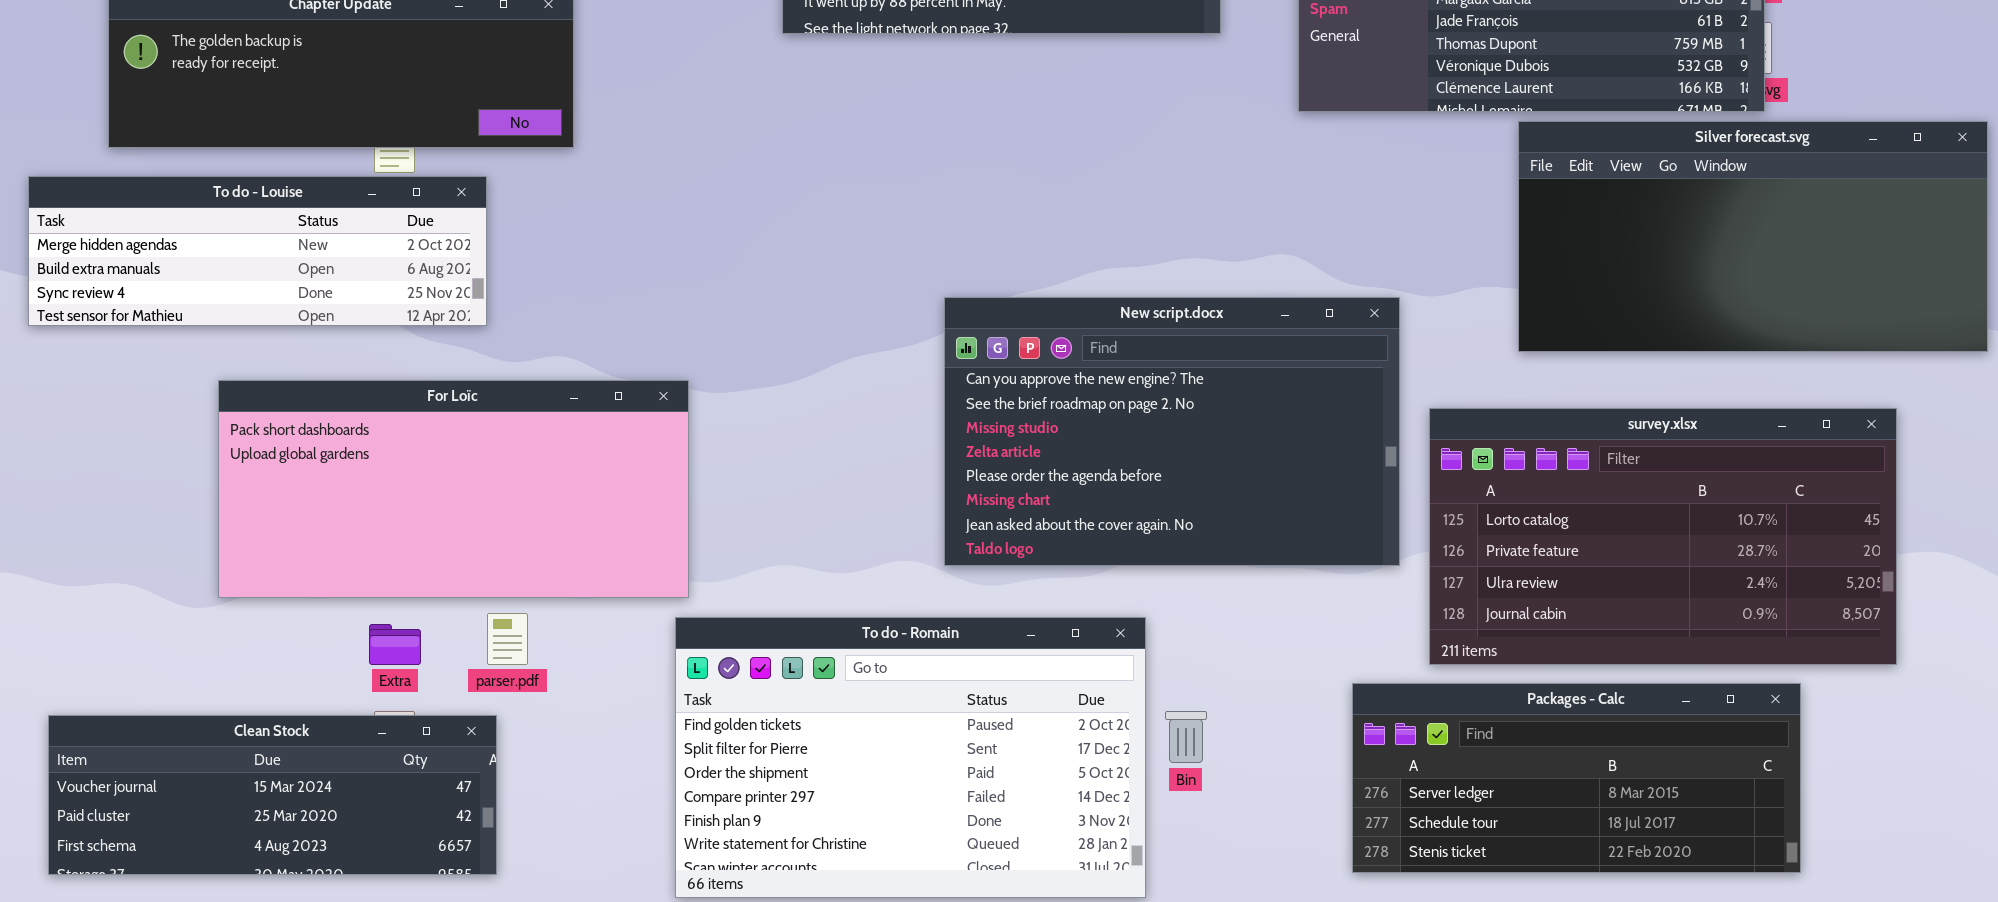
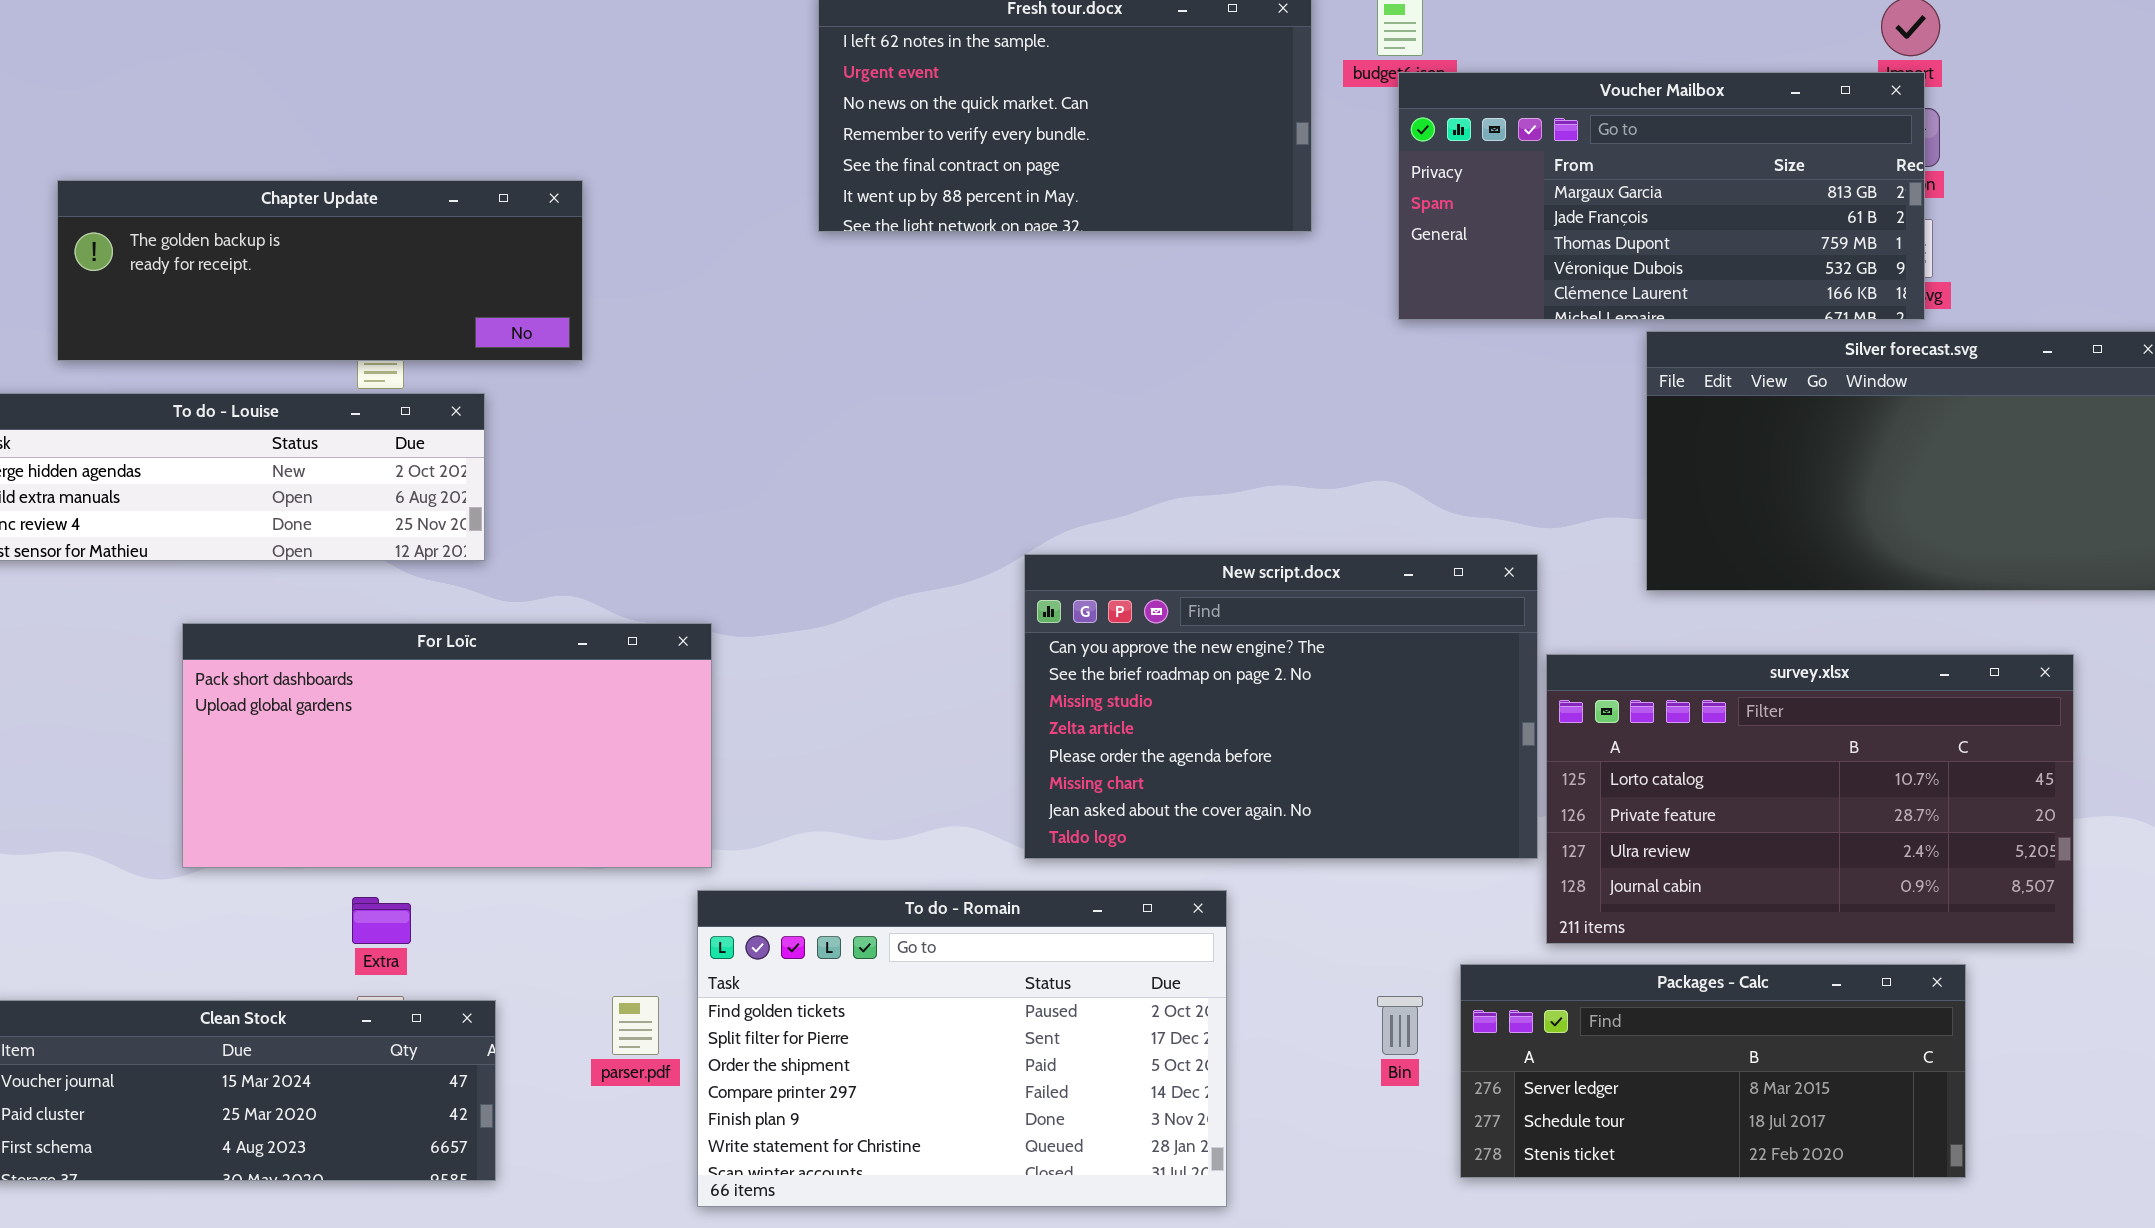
New script.docx: [944,297,1400,566] -> [1024,554,1538,859], moved
parser.pdf: [487,613,528,665] -> [612,996,659,1055], moved
Bin: [1165,711,1207,763] -> [1377,996,1423,1055], moved

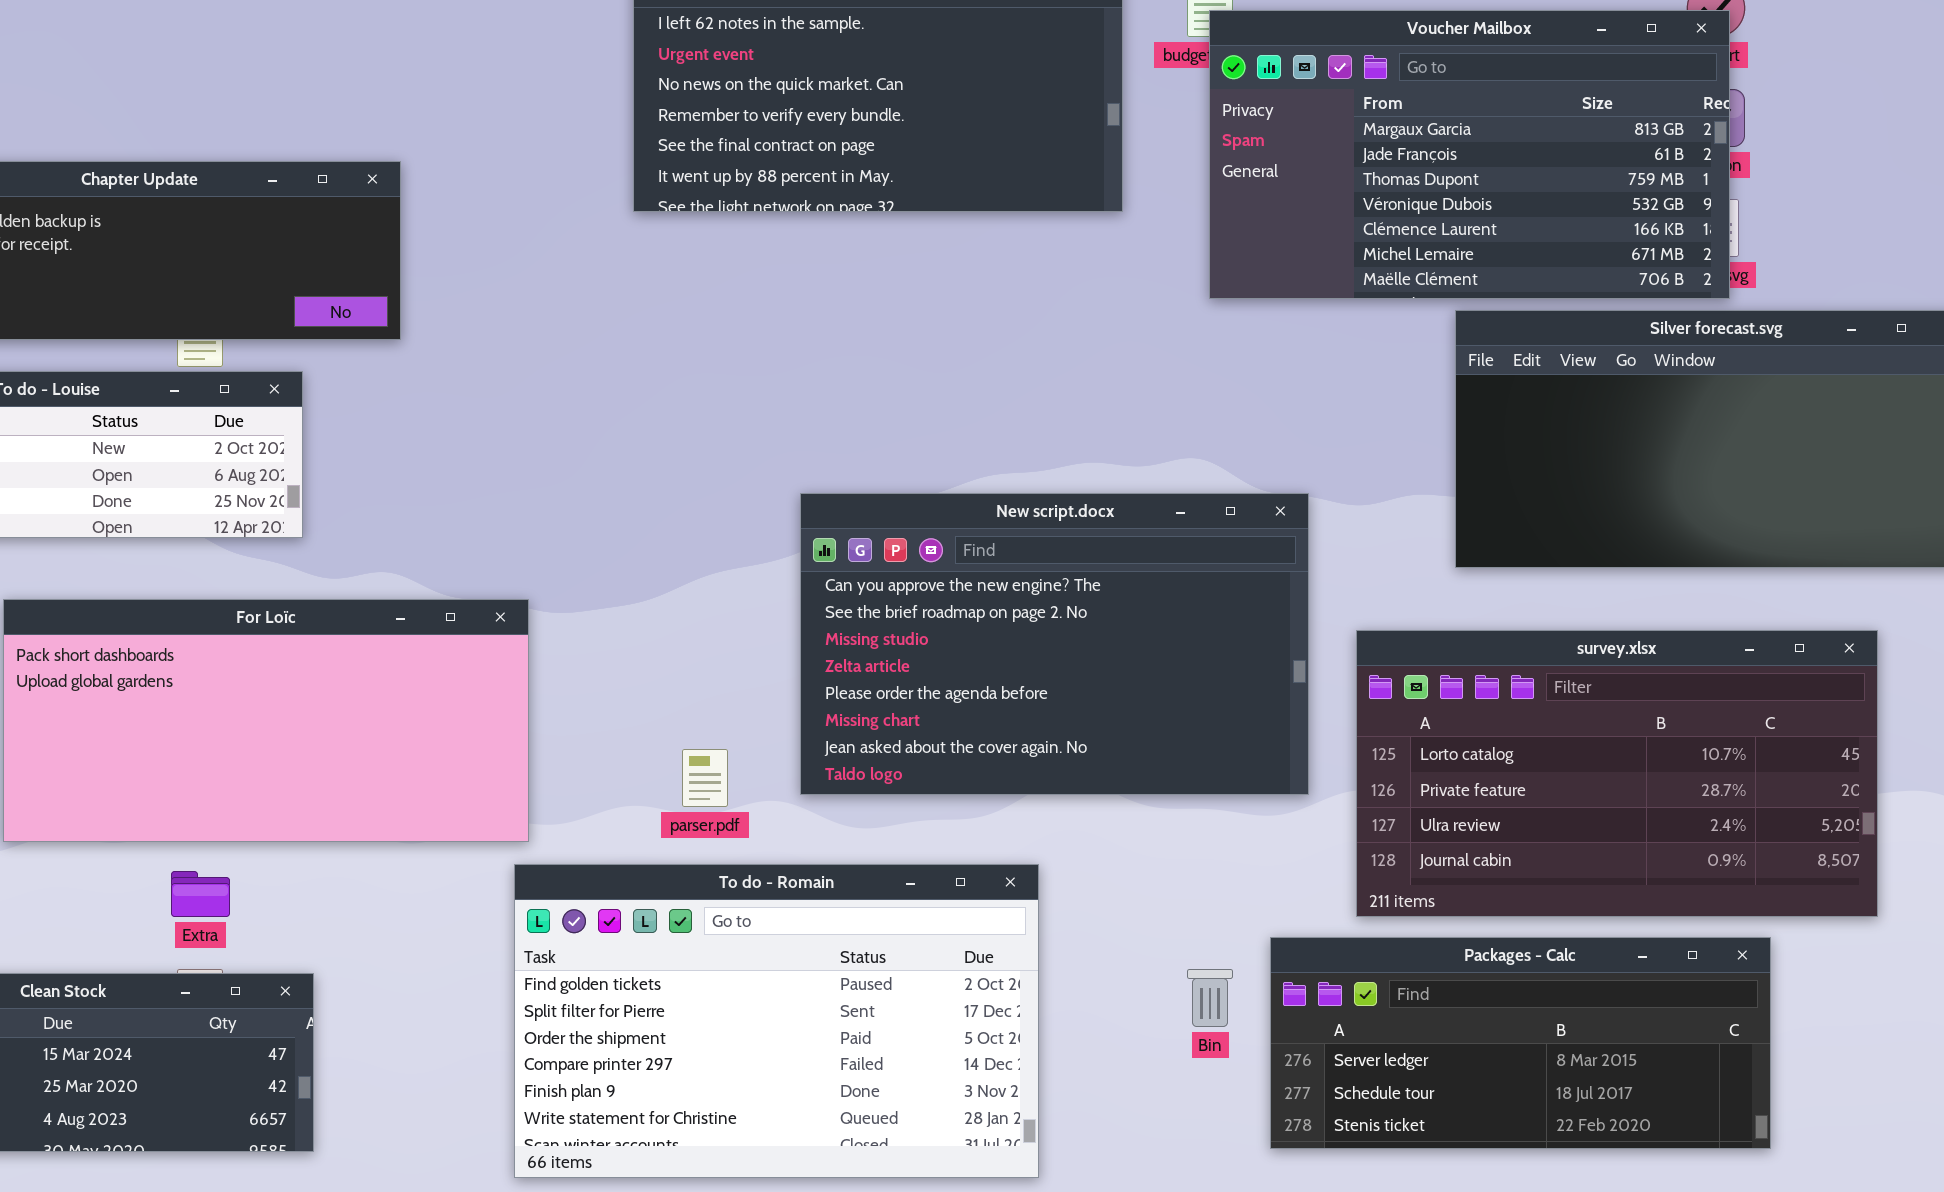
Voucher Mailbox: [1398,72,1925,320] -> [1209,10,1730,299], resized
New script.docx: [1024,554,1538,859] -> [800,493,1309,795], moved
parser.pdf: [612,996,659,1055] -> [682,749,728,807], moved

